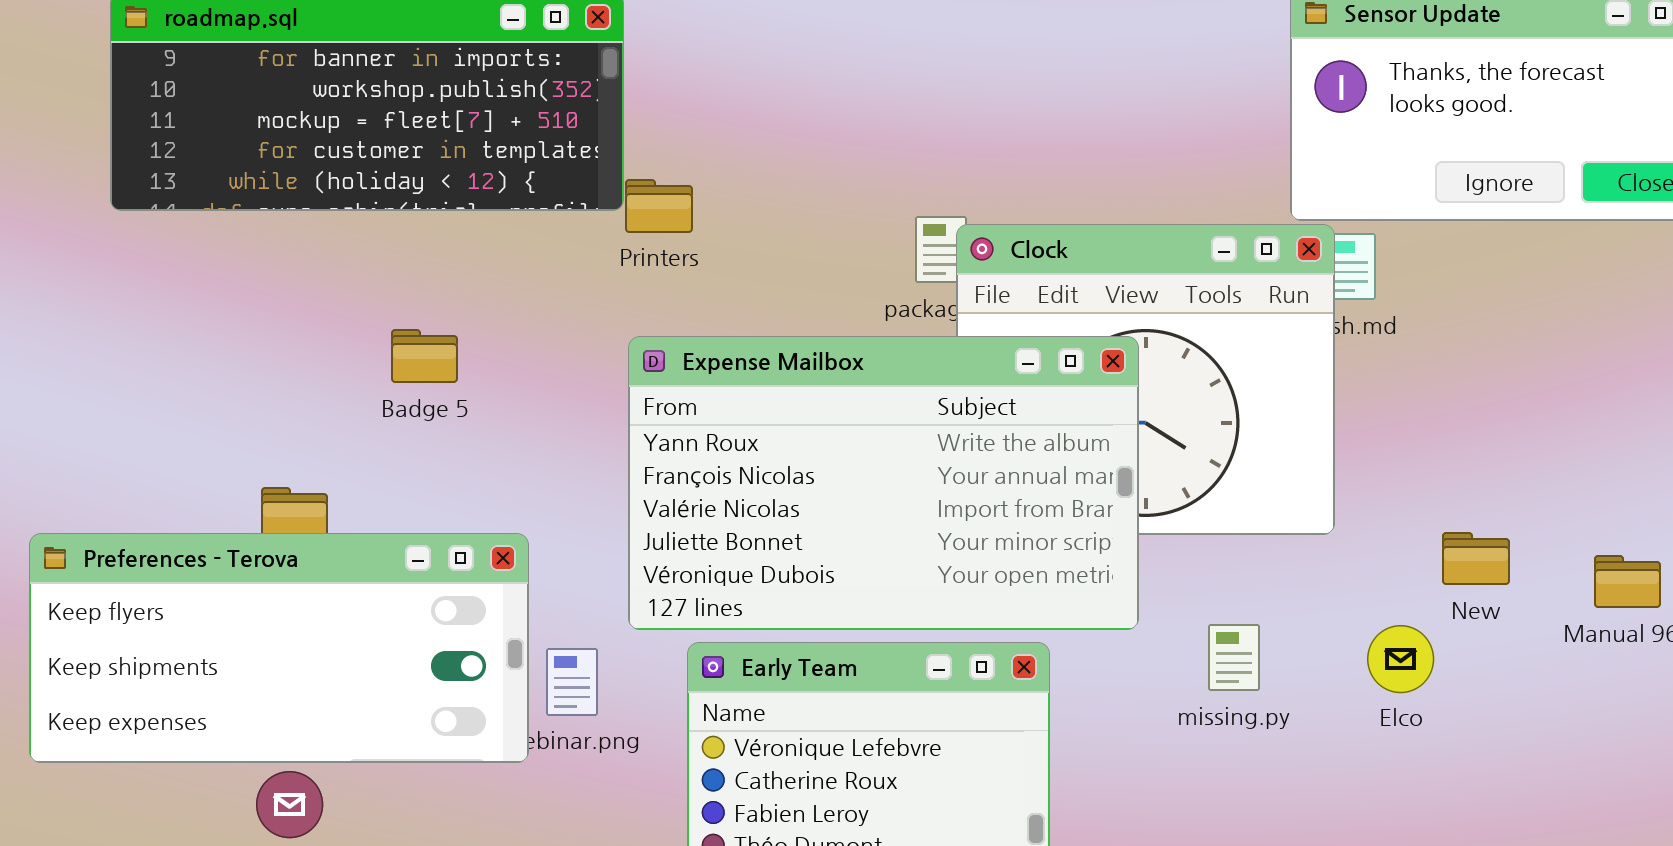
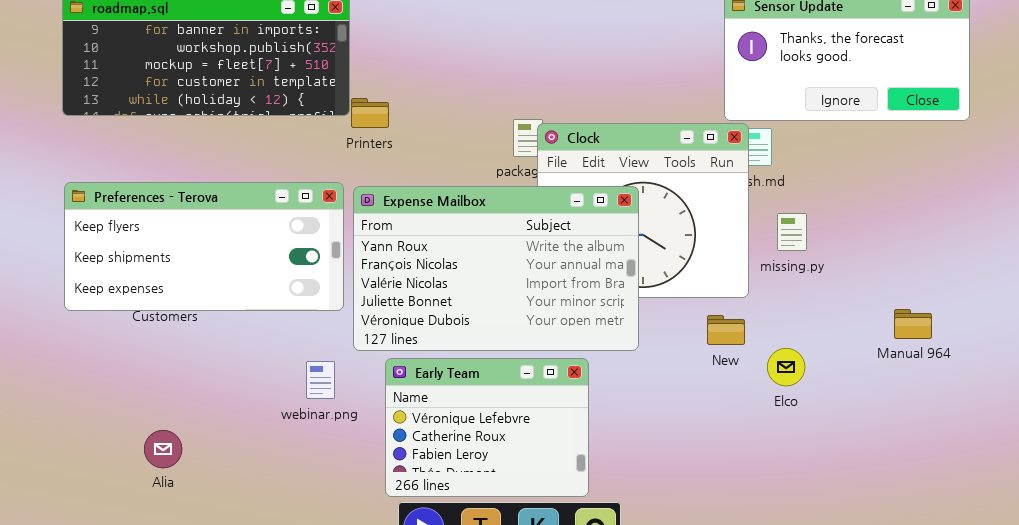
New: [1442,532,1510,585] -> [707,315,745,345], moved
Preferences - Terova: [29,533,529,763] -> [64,182,344,311], moved
missing.py: [1208,624,1260,691] -> [777,213,807,251], moved

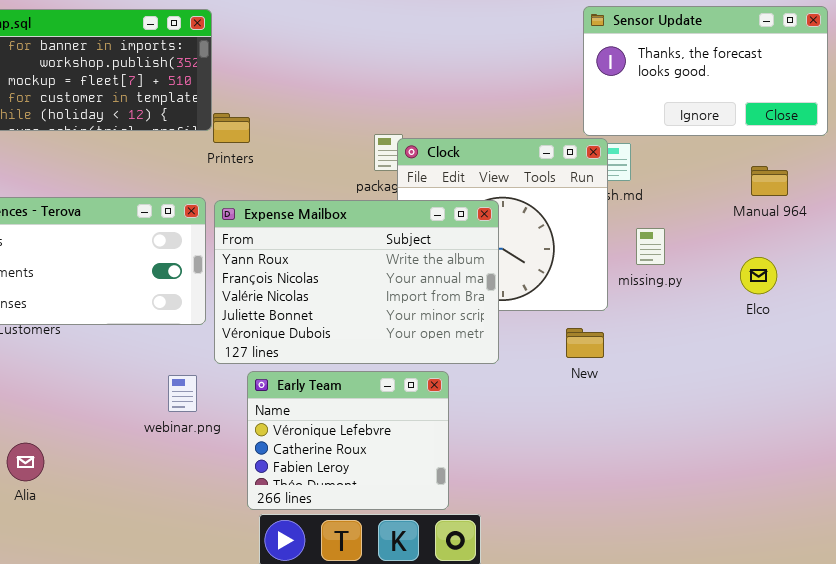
Manual 964: [894,309,932,339] -> [751,166,788,196], moved
Elco: [767,348,805,386] -> [740,257,777,294], moved

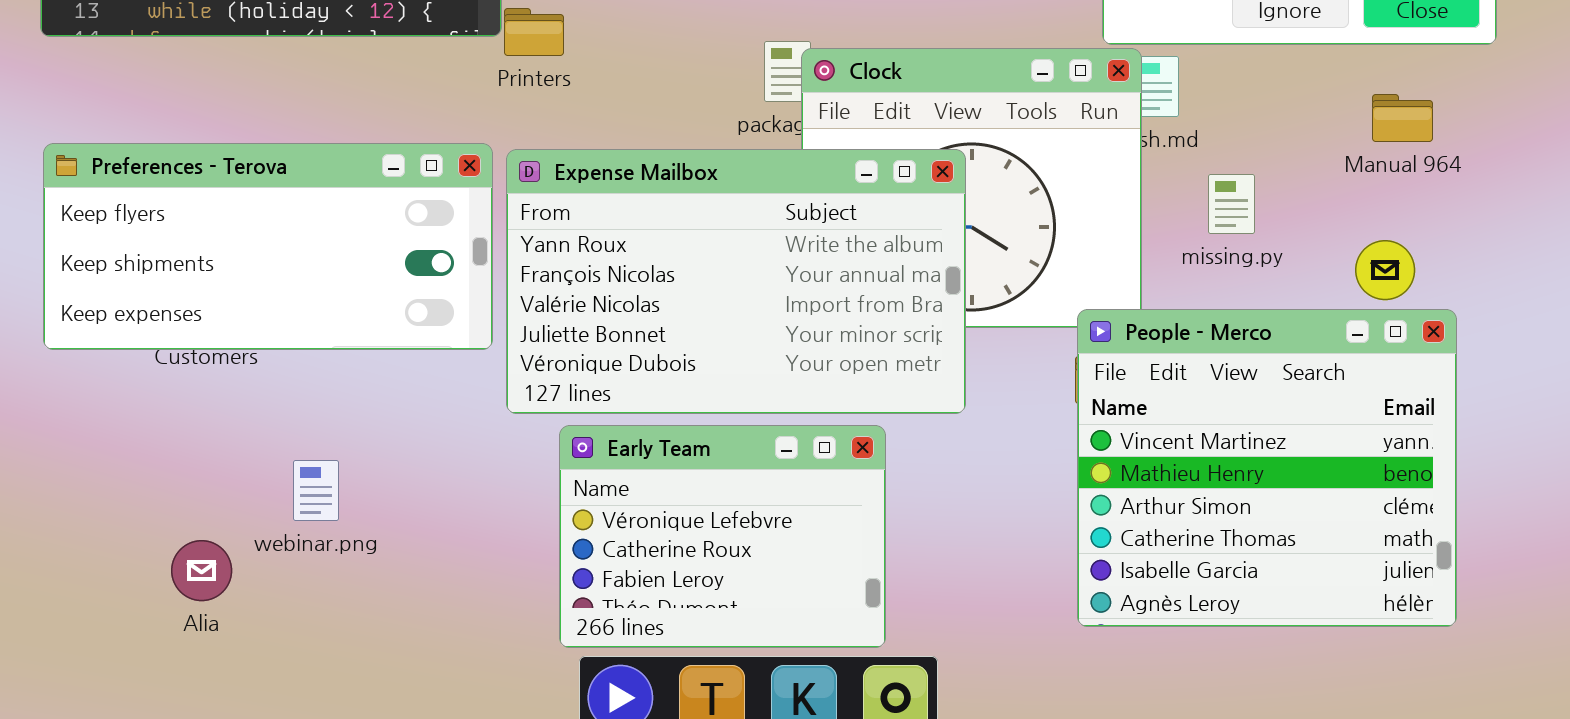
missing.py: [636,228,665,265] -> [1208,174,1255,234], moved
People - Merco: none -> [1077,309,1457,627], opened
webinar.png: [168,375,197,412] -> [293,460,339,521], moved

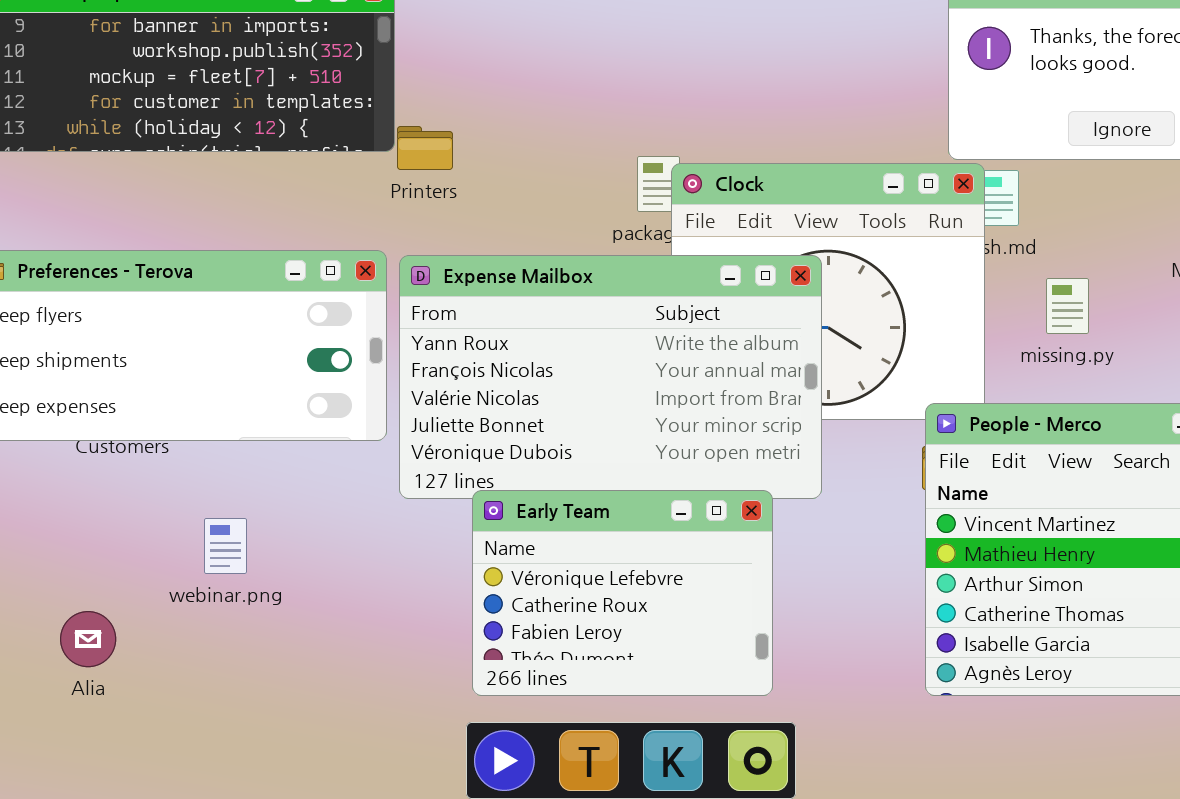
Early Team: [559,425,886,648] -> [472,490,773,696], moved
webinar.png: [293,460,339,521] -> [204,518,247,574], moved
Alia: [171,540,232,601] -> [60,611,116,667], moved

